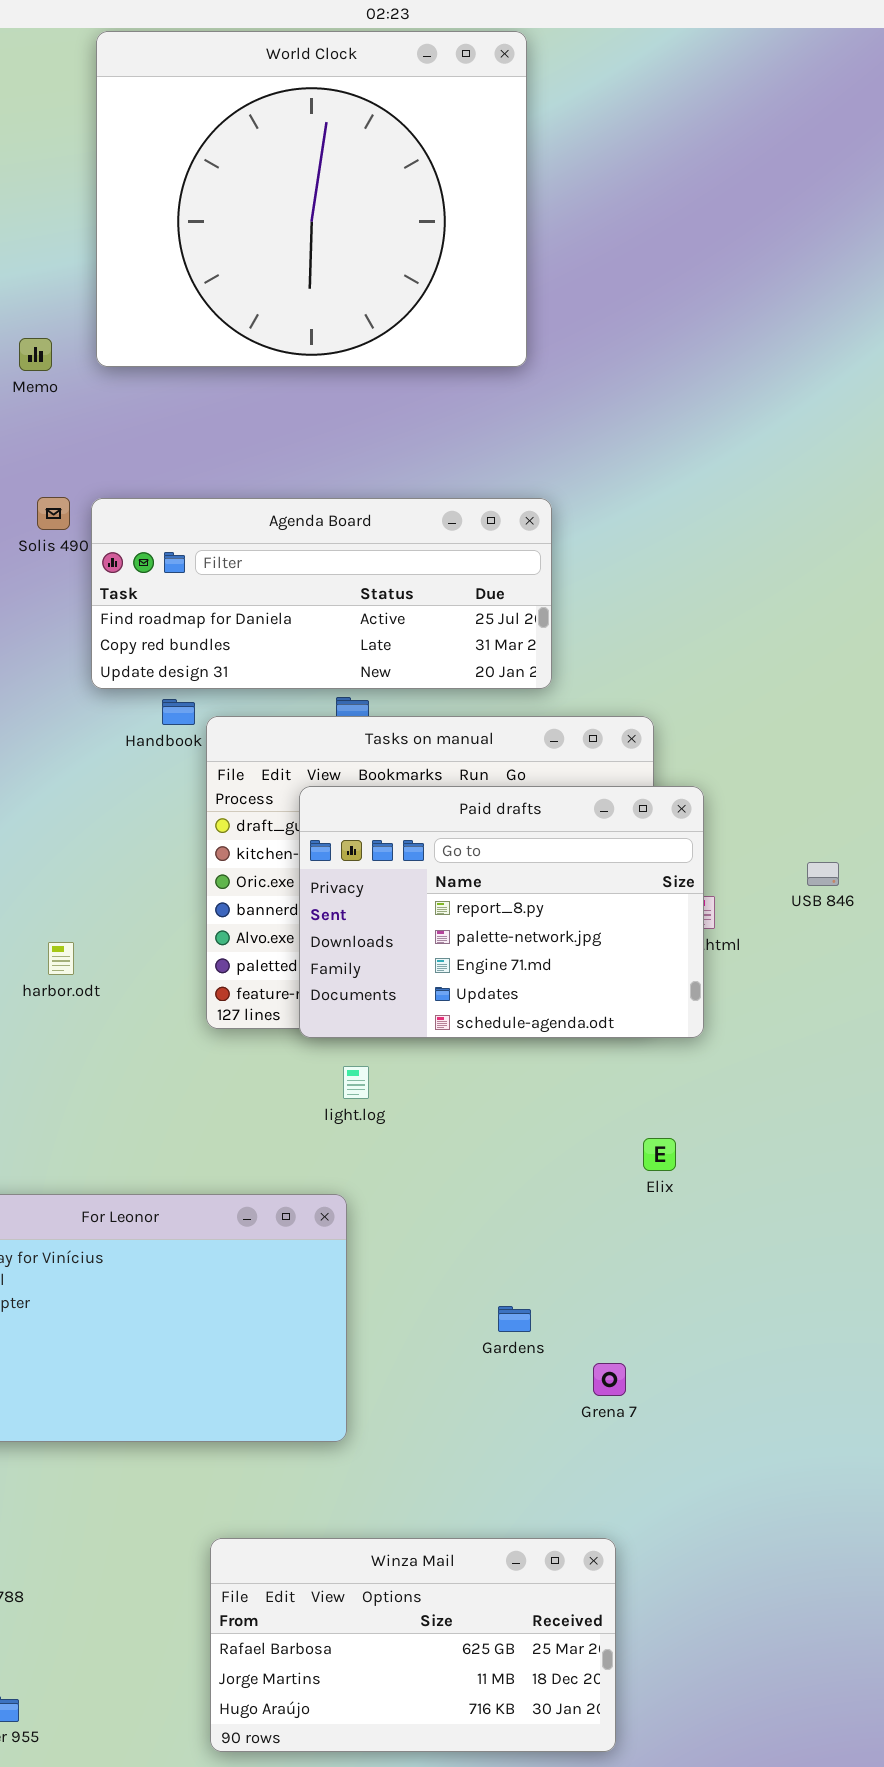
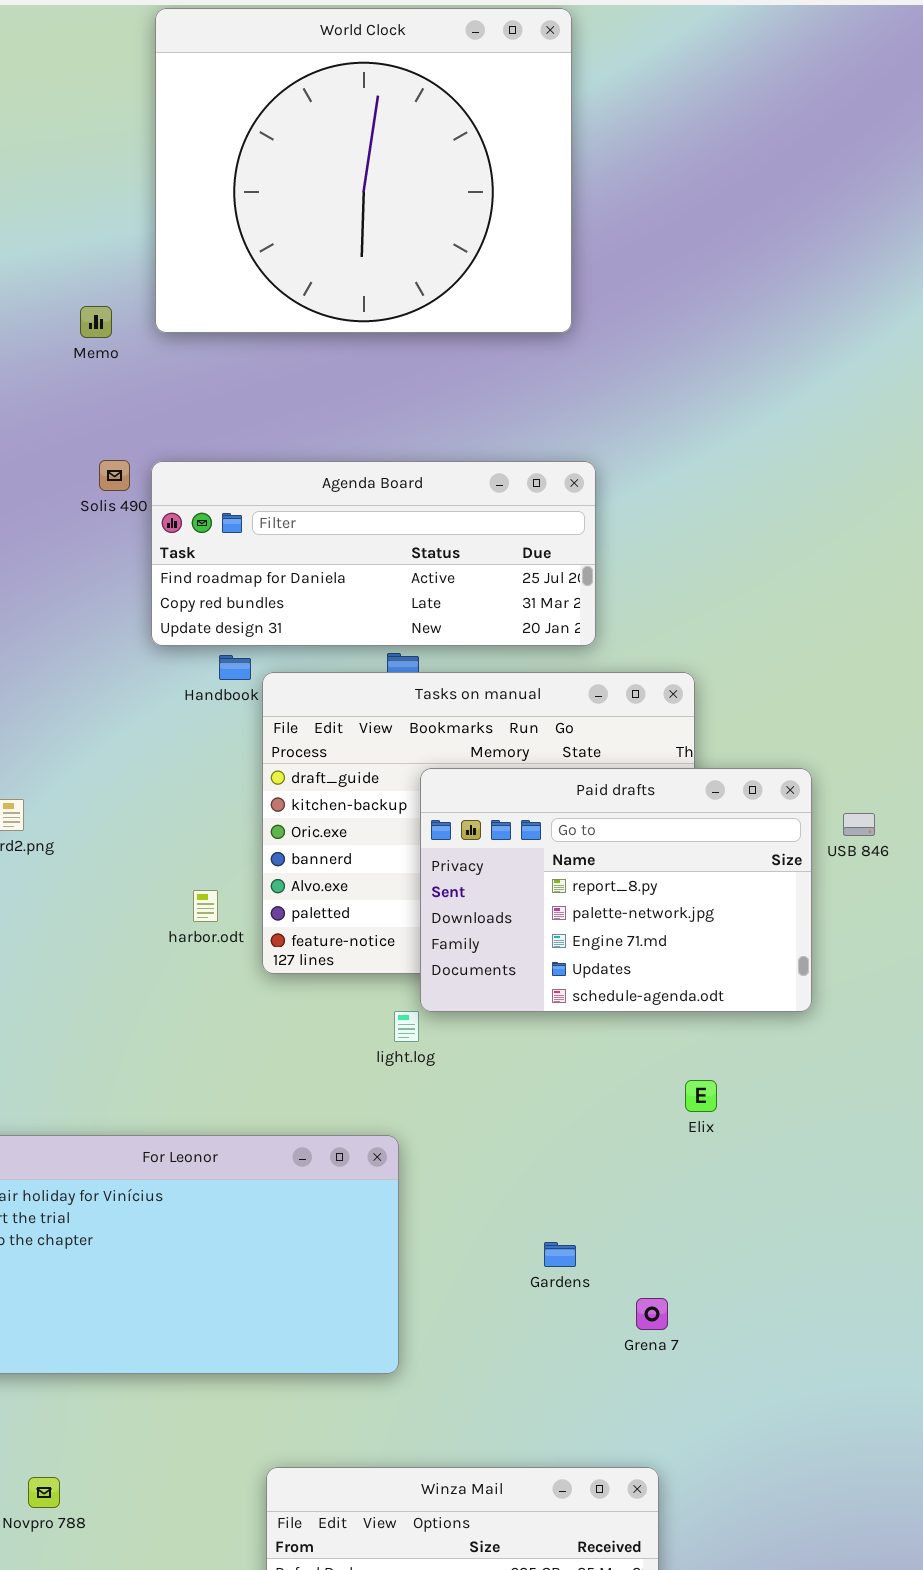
Paid drafts: [299,786,704,1038] -> [420,768,812,1012], moved
harbor.odt: [48,942,74,975] -> [193,890,218,922], moved

